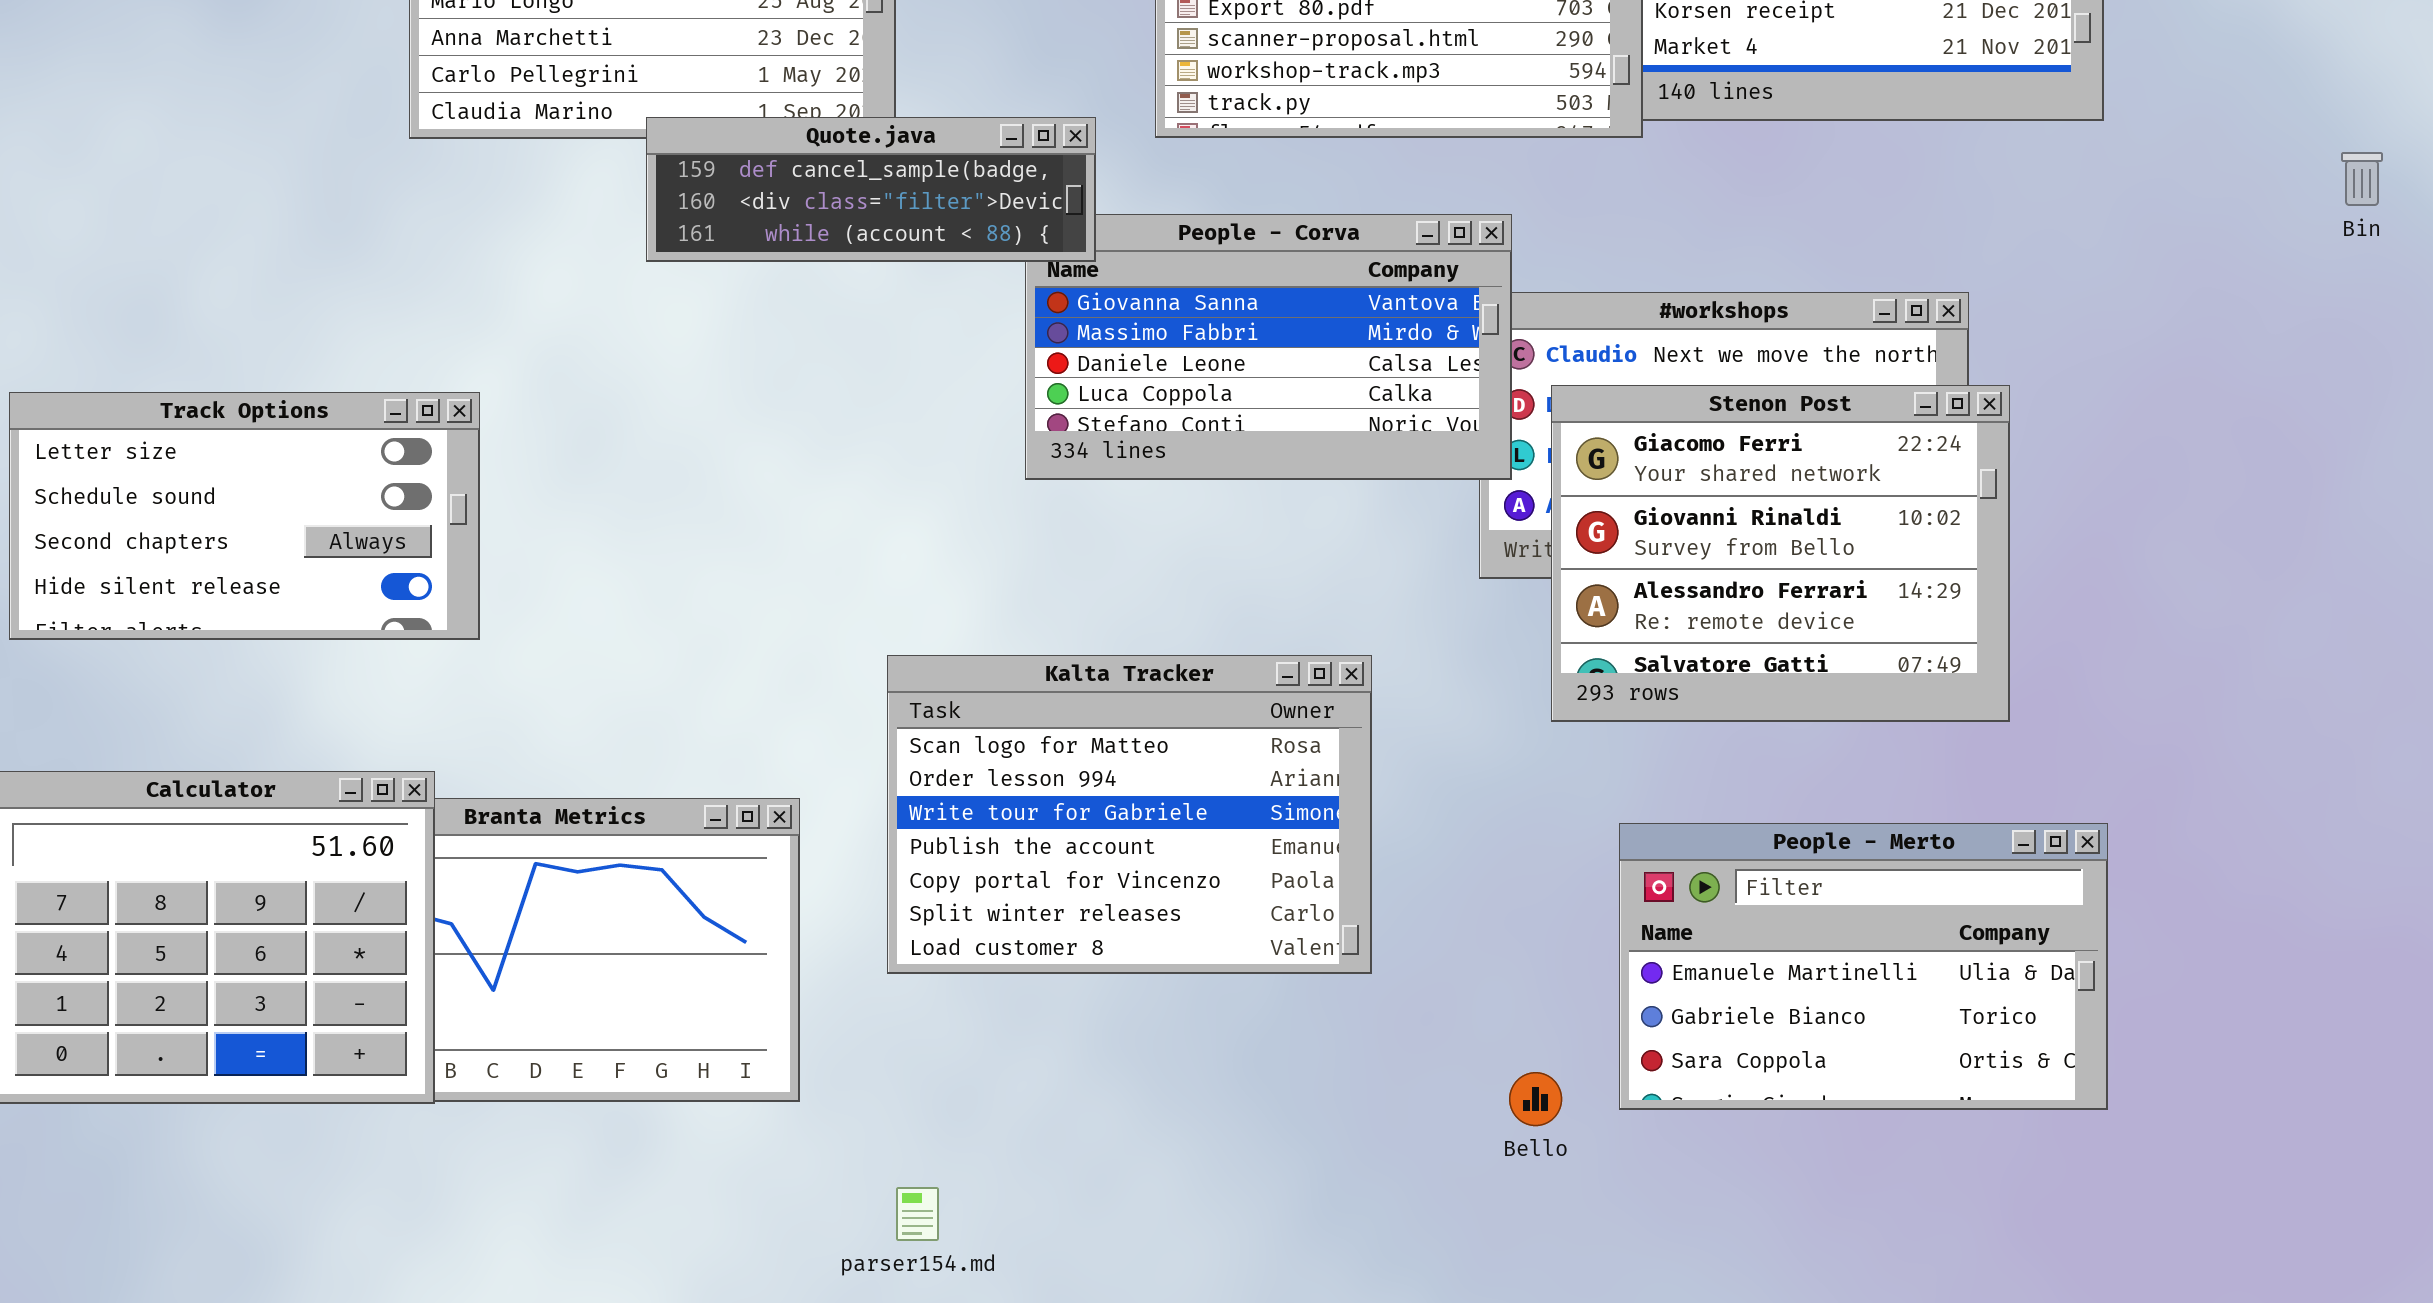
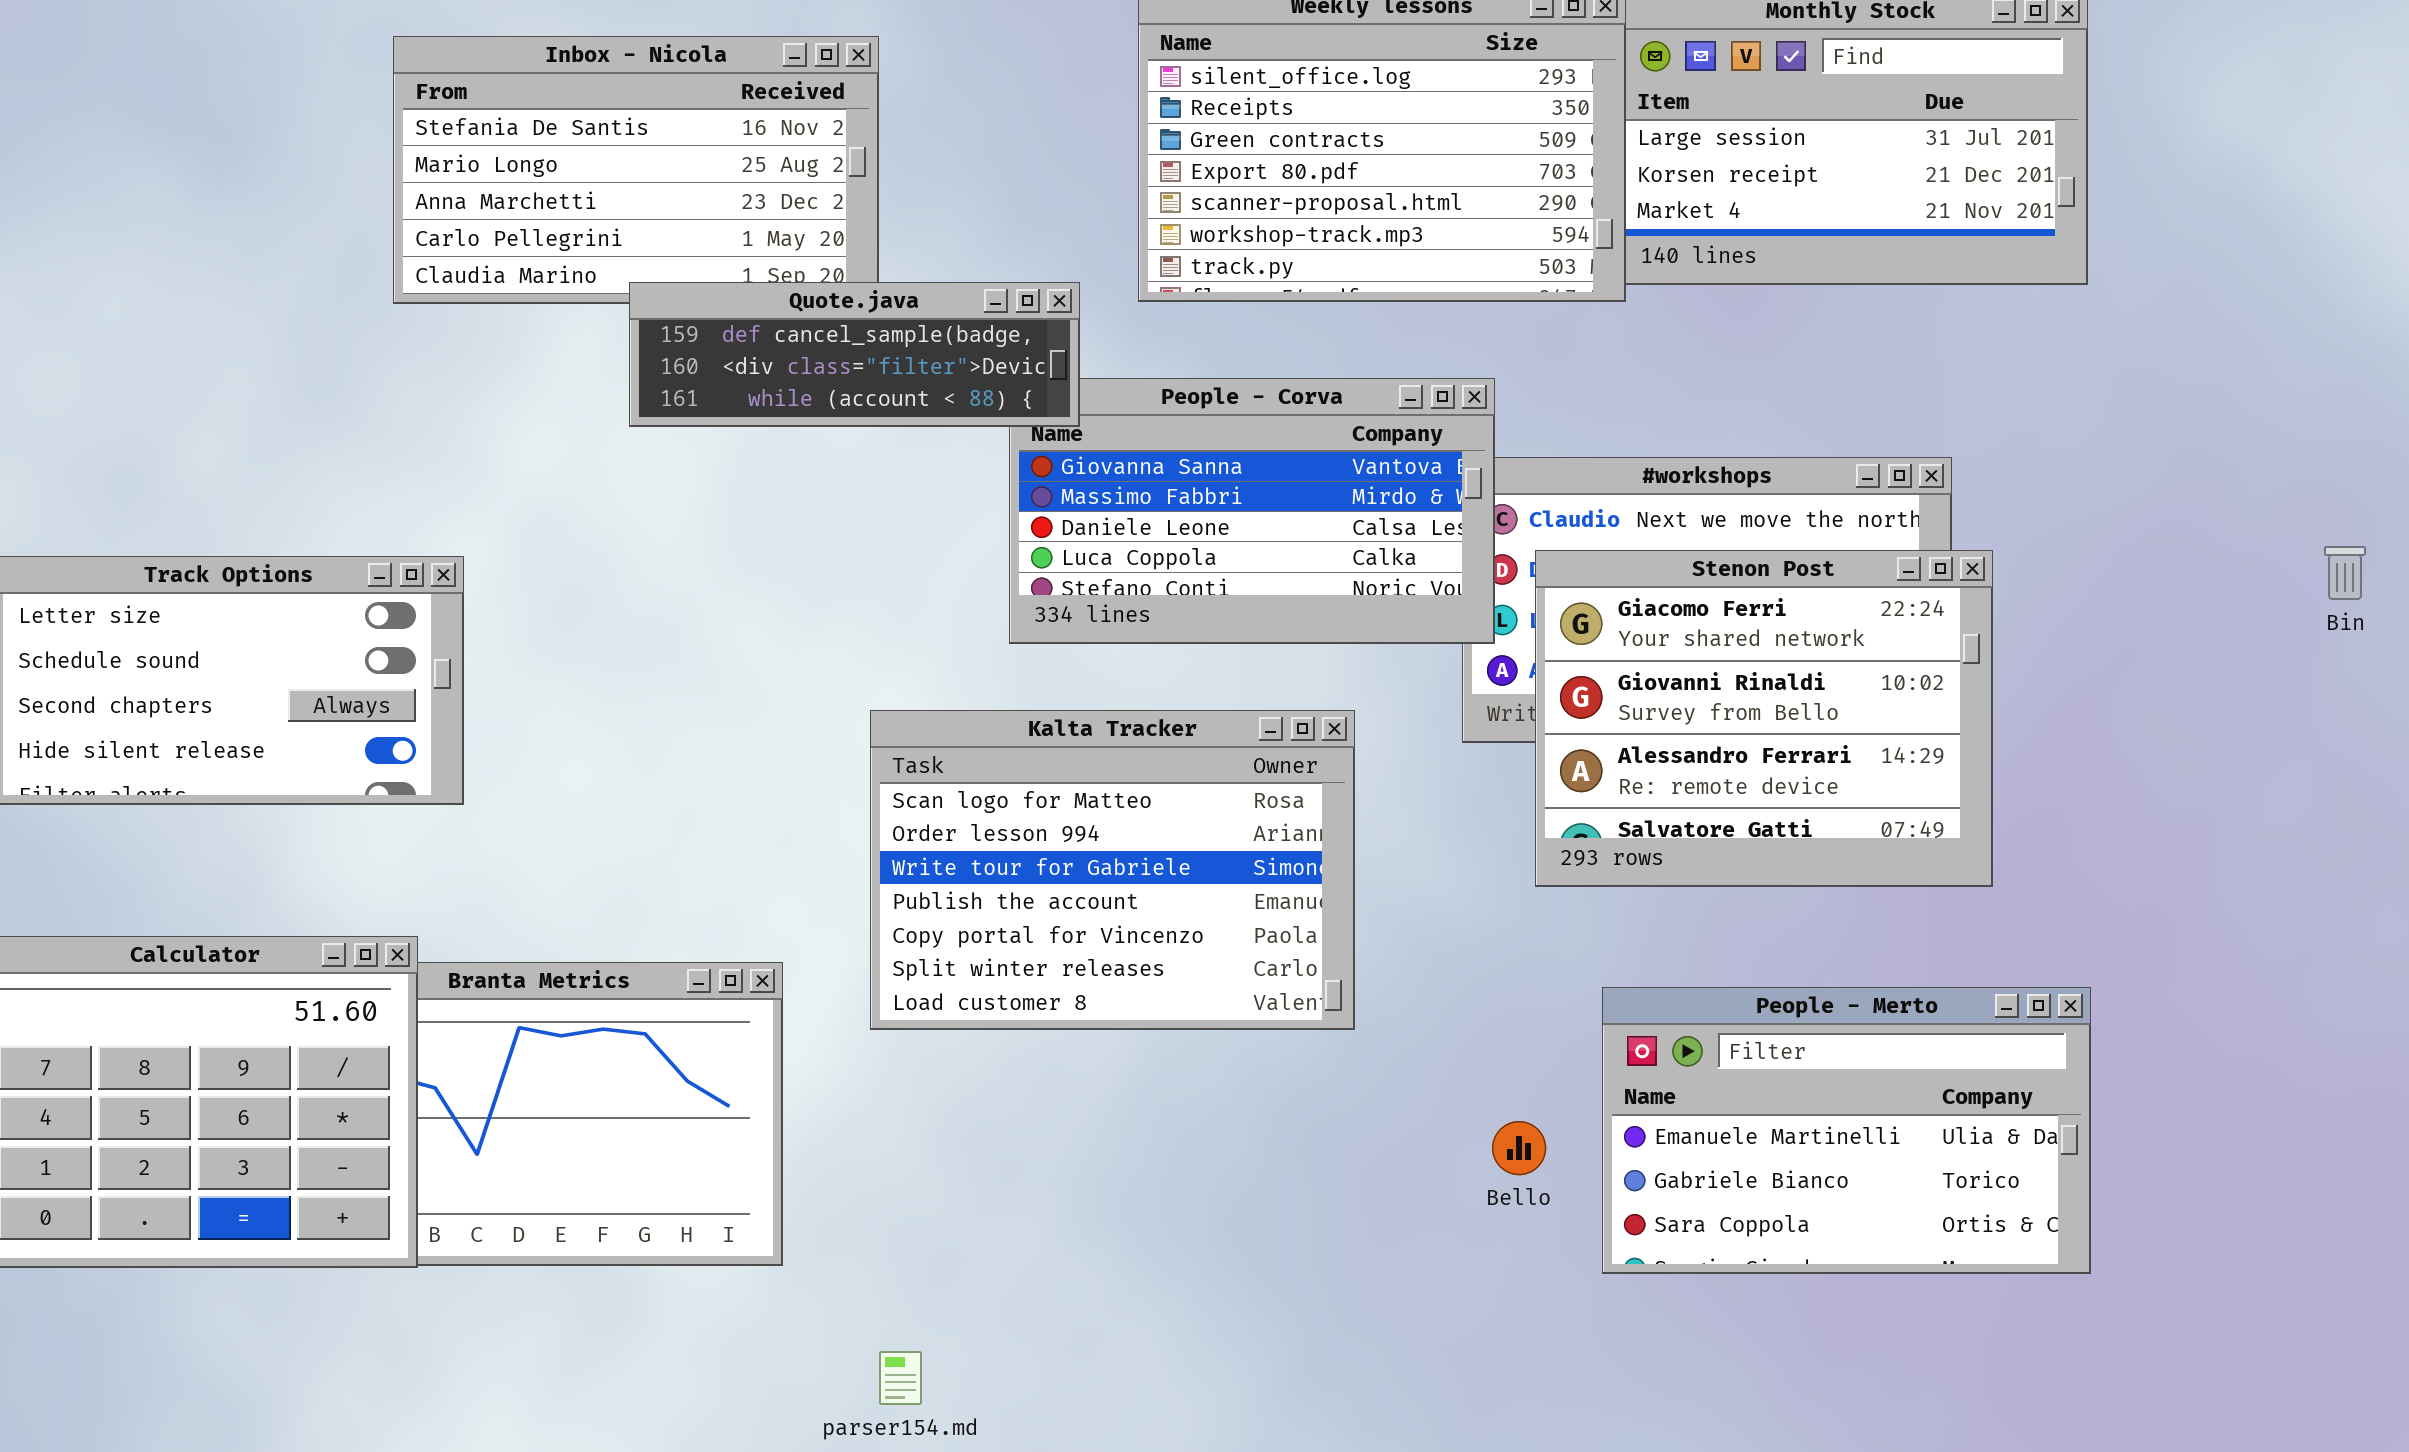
Bin: [2341,152,2383,206] -> [2324,546,2366,600], moved
Kalta Tracker: [887,655,1372,974] -> [870,710,1355,1030], moved
Bello: [1509,1072,1562,1126] -> [1492,1121,1546,1175], moved

